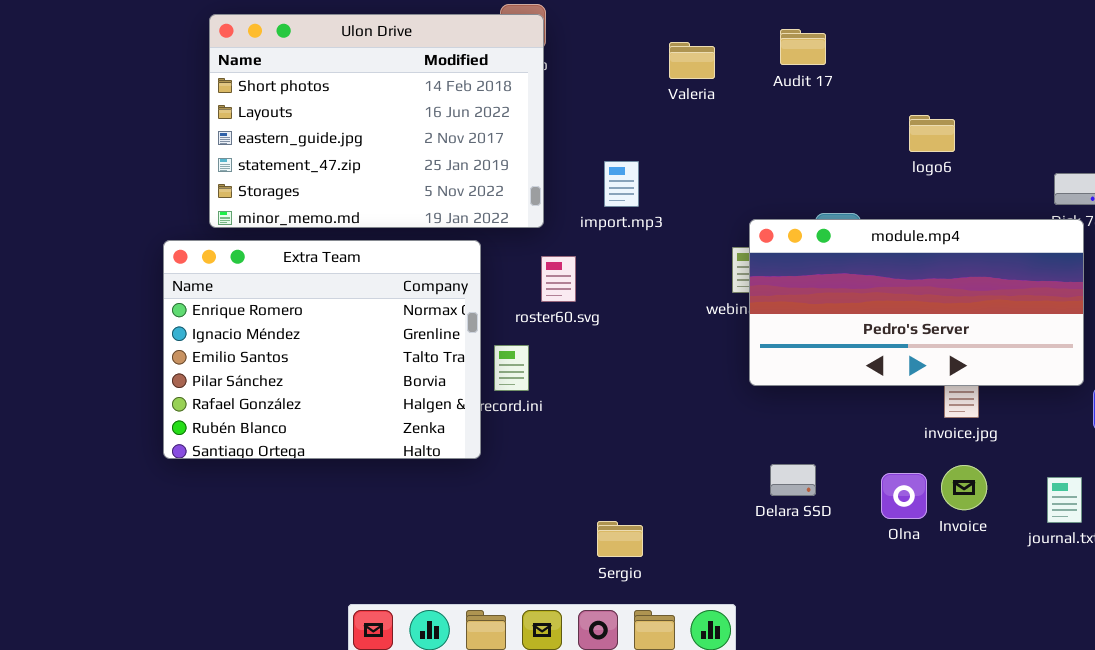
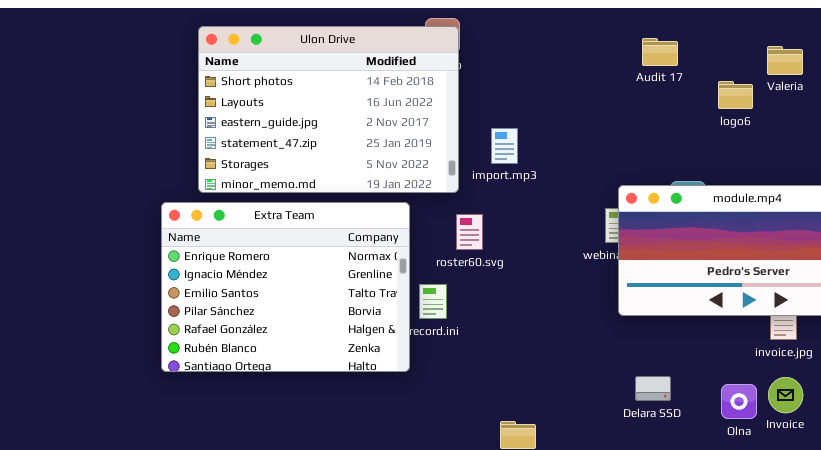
Valeria: [669,42,715,79] -> [767,46,803,75], moved
logo6: [909,115,955,152] -> [718,81,753,109], moved
import.mp3: [604,161,639,207] -> [491,128,518,164], moved

